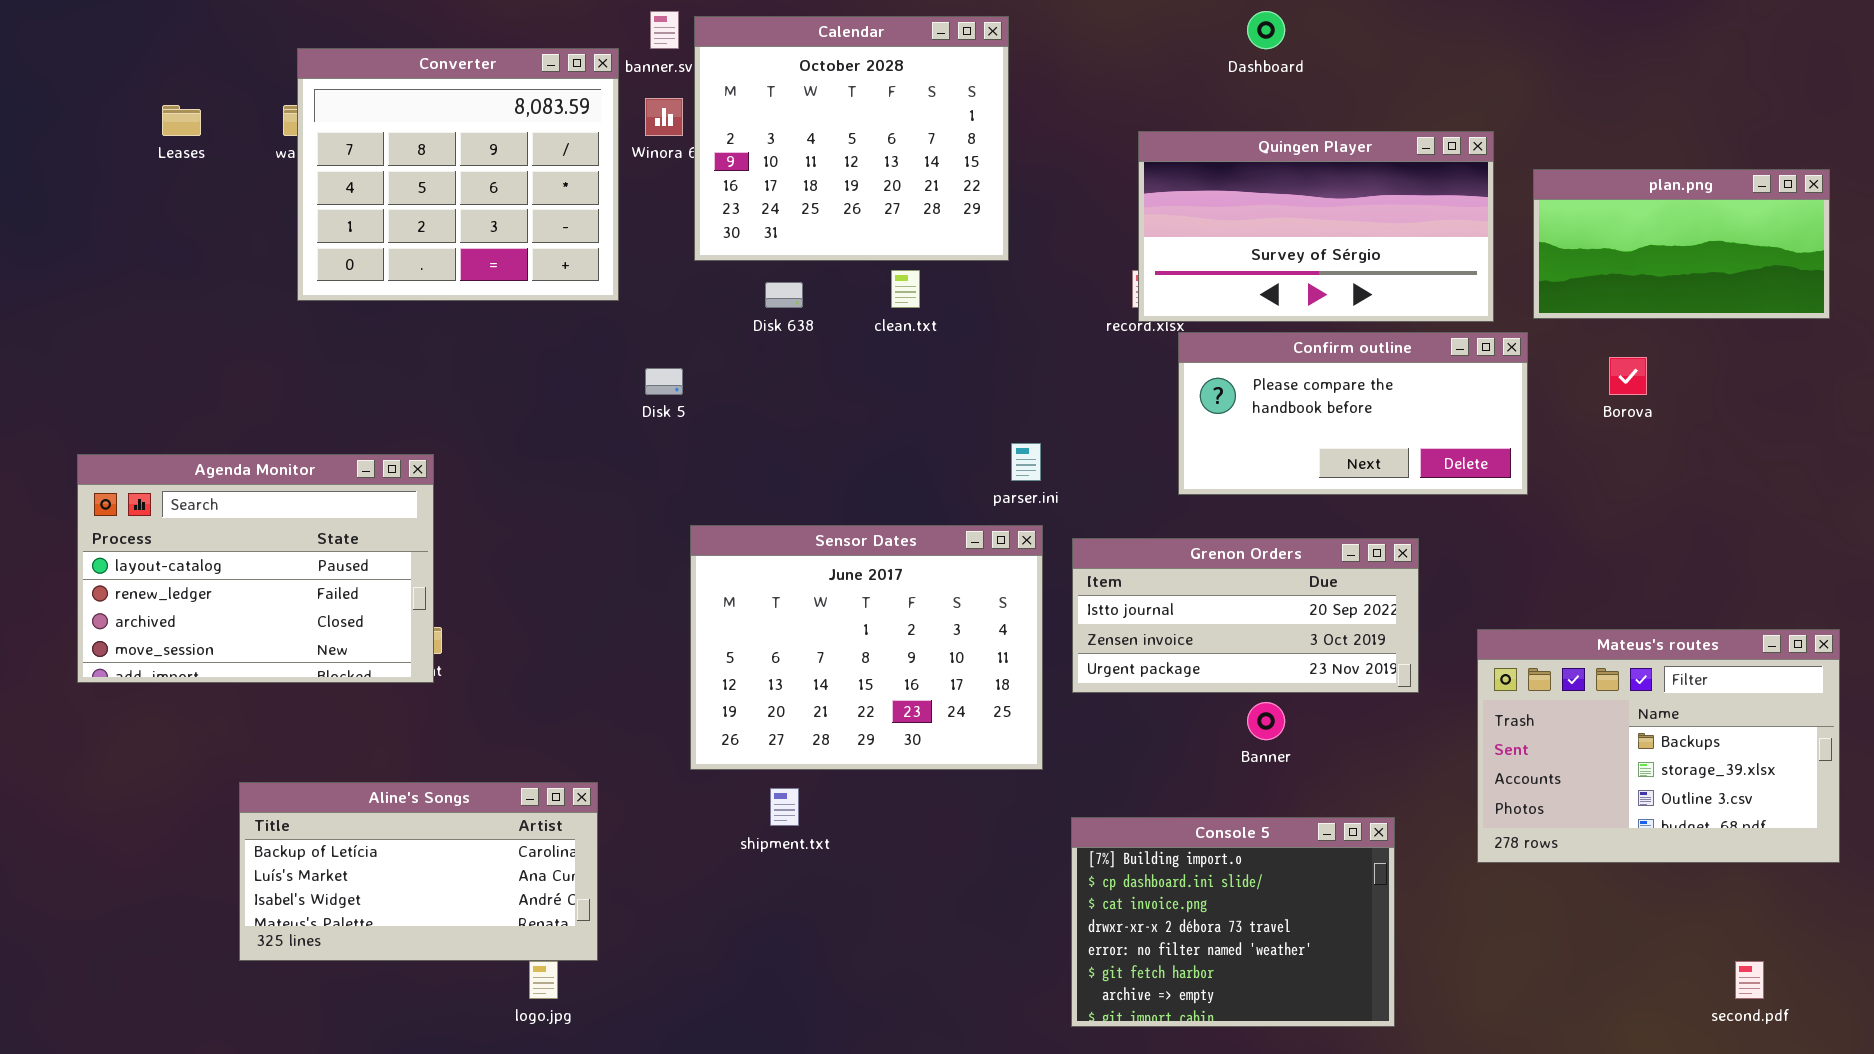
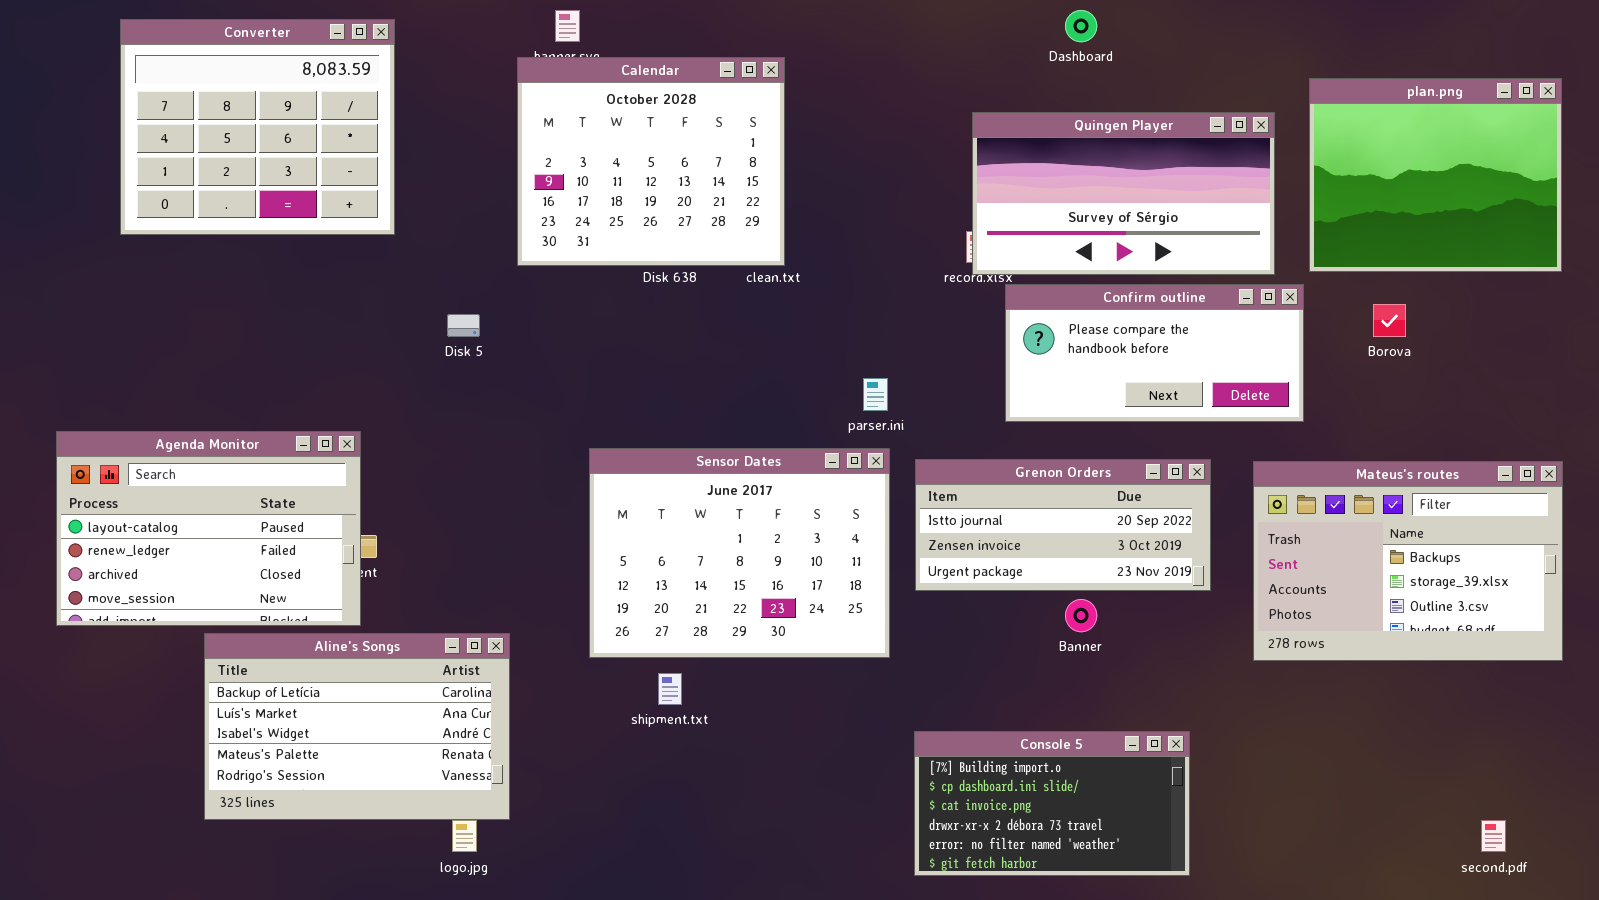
Calendar: [694,16,1009,261] -> [517,57,785,266], moved
Converter: [297,48,619,301] -> [120,19,395,235], moved
plan.png: [1533,169,1830,319] -> [1309,78,1562,272], resized
Disk 5: [645,368,683,395] -> [447,314,480,337], moved
Agenda Monitor: [77,454,434,683] -> [56,431,361,626], moved
Mateus's routes: [1477,629,1840,863] -> [1253,461,1563,661], moved
Aline's Songs: [239,782,598,961] -> [204,633,510,820], resized
Console 5: [1071,817,1395,1027] -> [914,731,1190,876], resized

